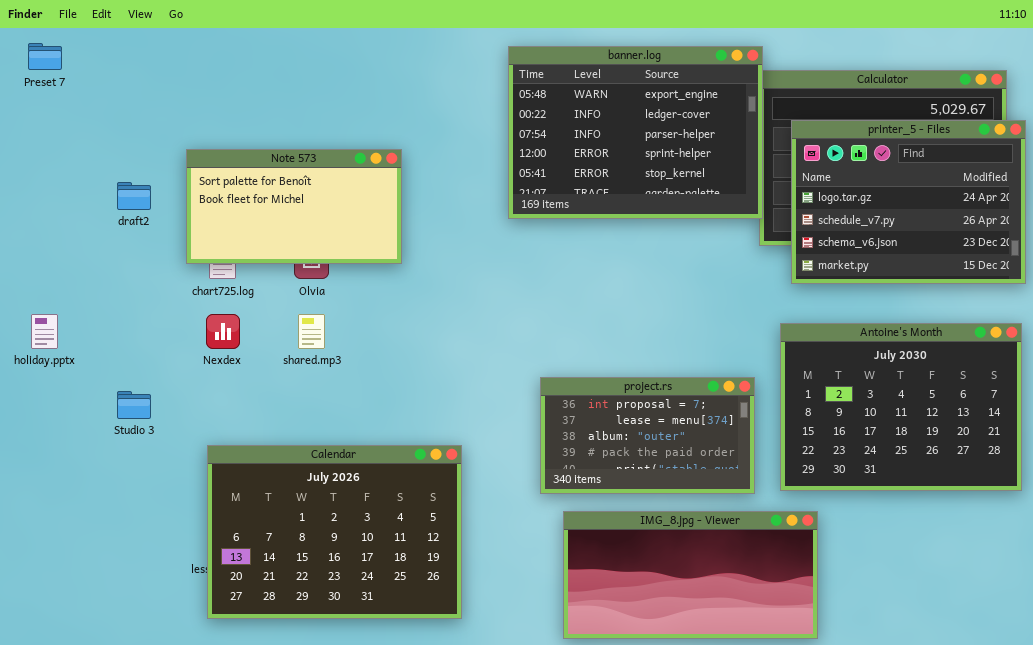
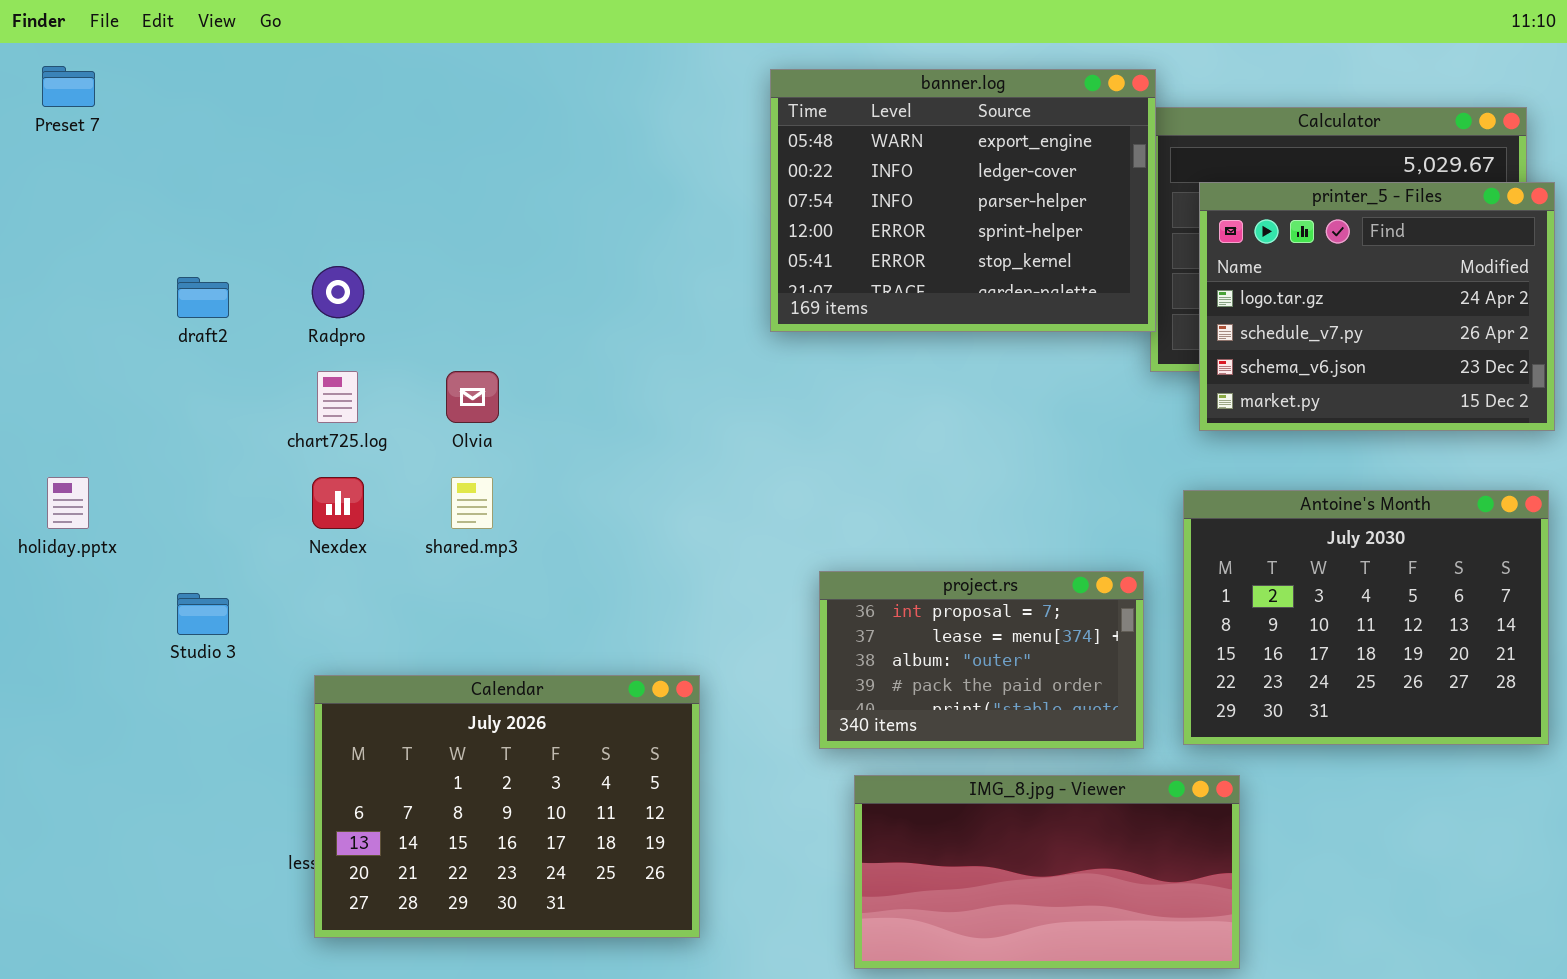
Note 573: [186,149,402,264] -> none, closed

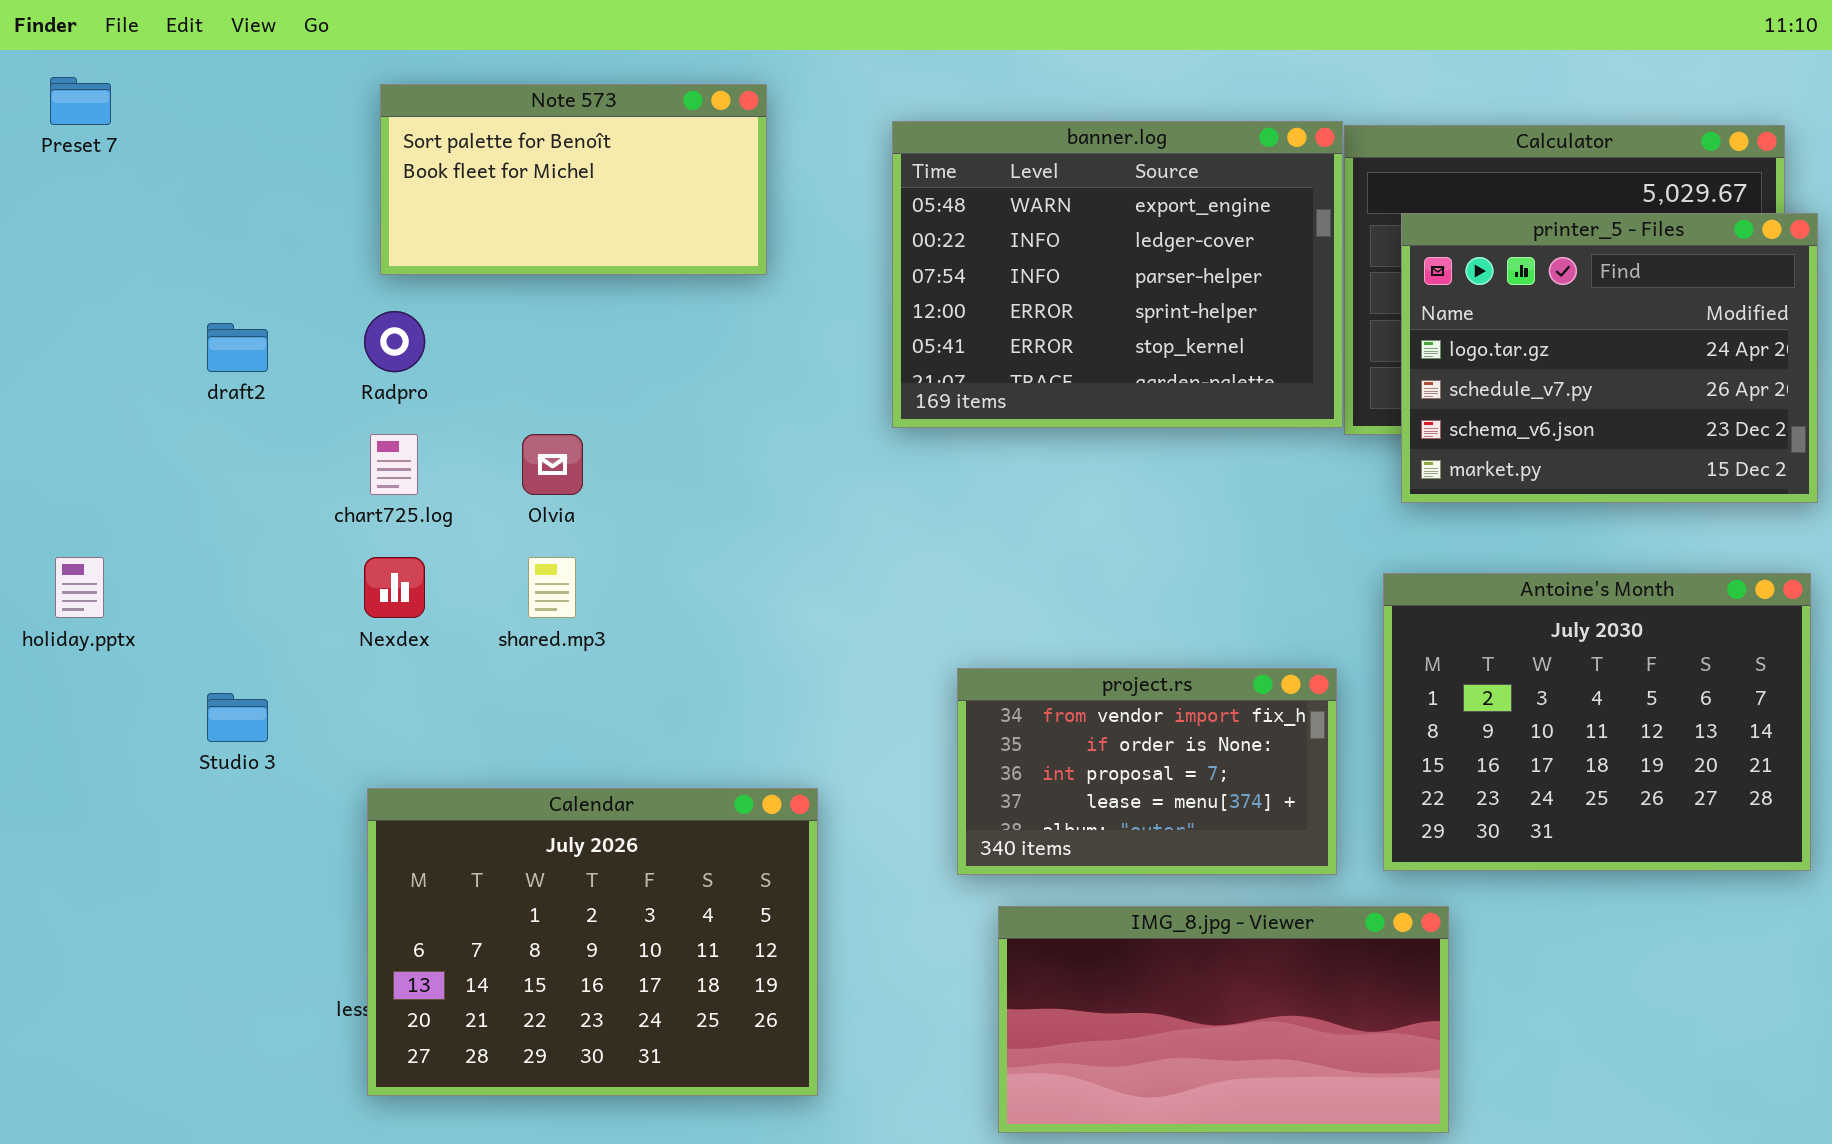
banner.log: [770,69,1156,332] -> [892,121,1343,428], moved
Note 573: none -> [380,84,767,275], opened
project.rs: [819,571,1144,749] -> [957,668,1337,875], scrolled up 2 rows

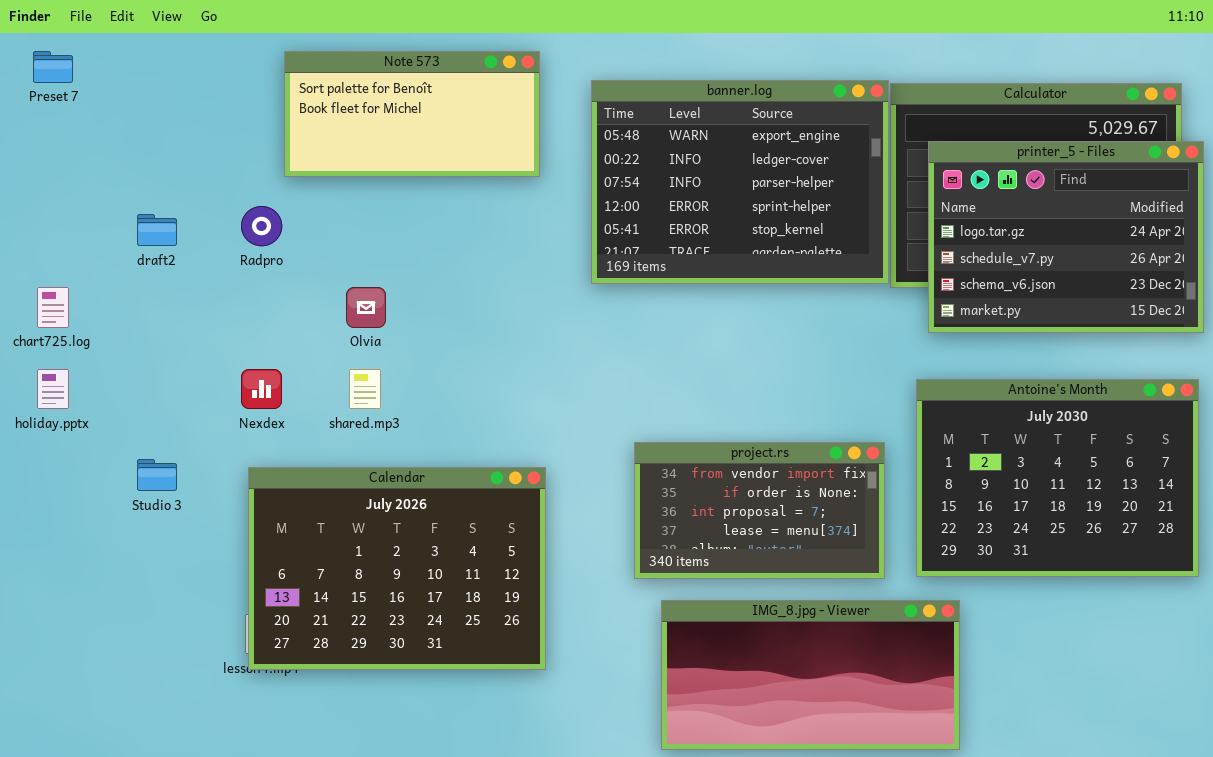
Note 573: [380,84,767,275] -> [284,51,540,177], moved
chart725.log: [370,434,418,495] -> [37,287,69,328], moved
Calendar: [367,788,818,1096] -> [248,467,546,670], moved

